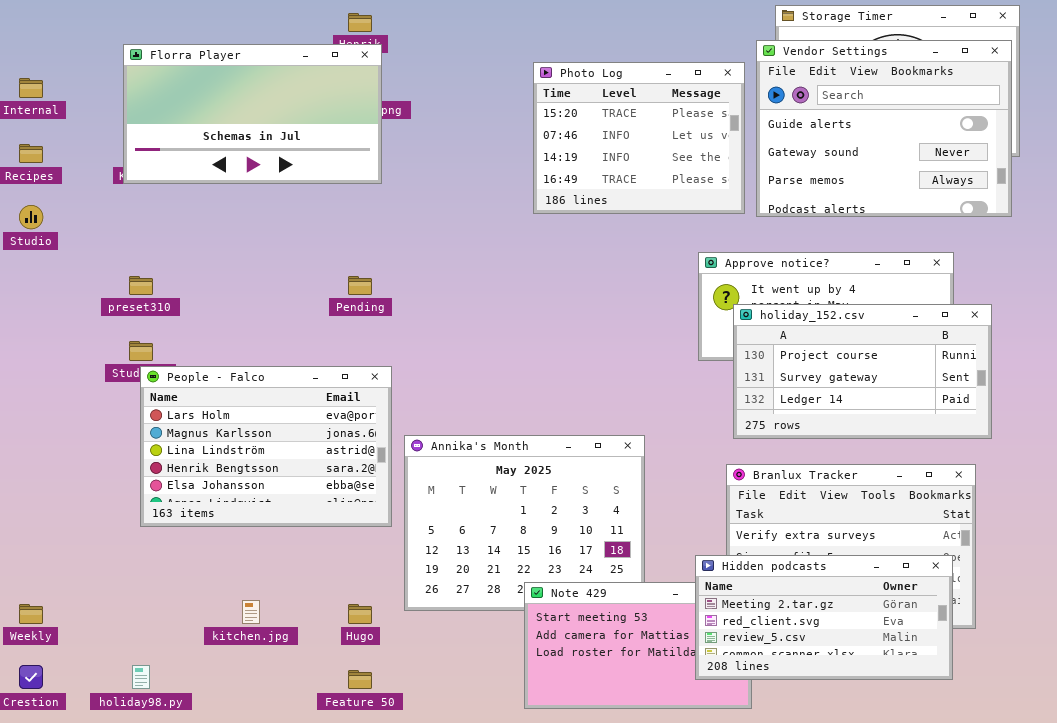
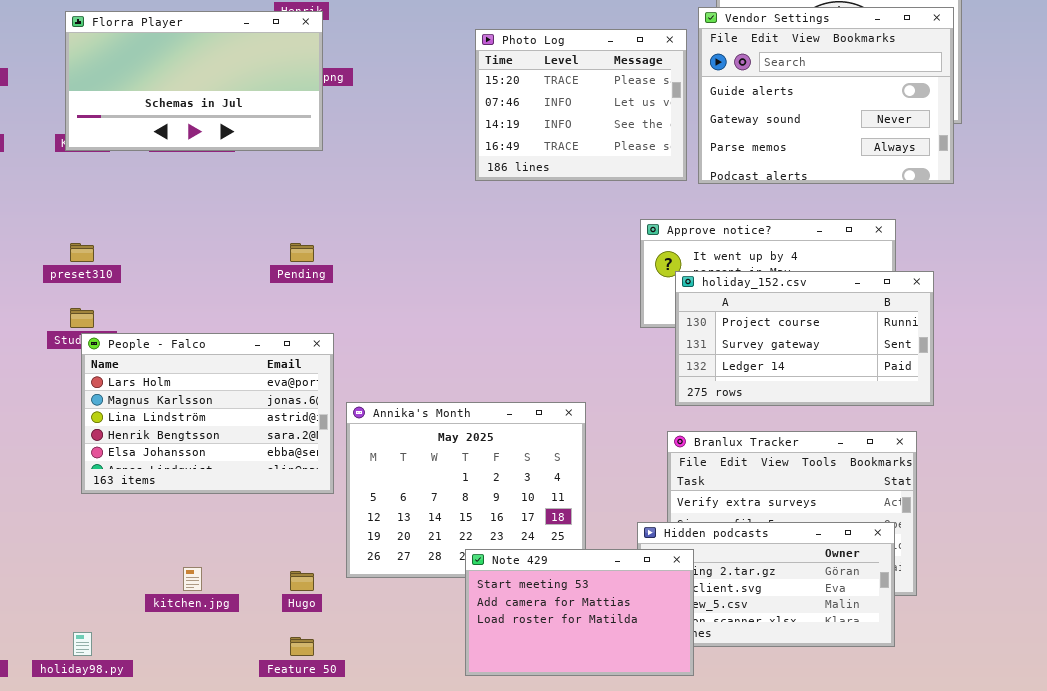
Note 429: [524,582,752,709] -> [465,549,694,676], raised

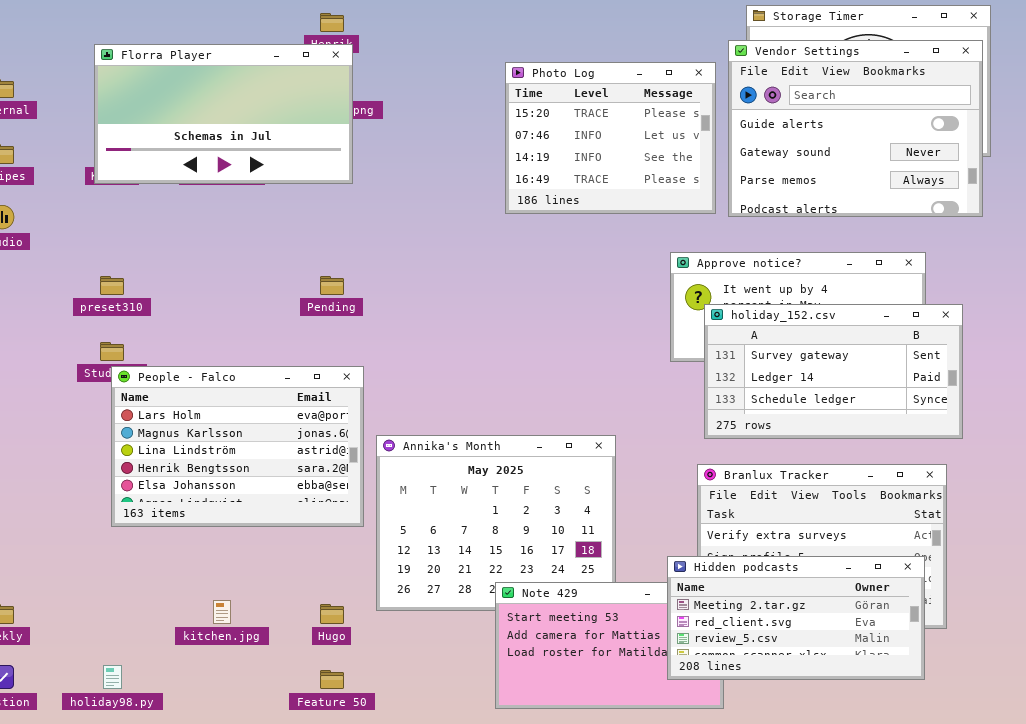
holiday_152.csv: [675,271,934,406] -> [704,304,963,439], scrolled down 1 row
Hidden podcasts: [637,522,895,647] -> [667,556,925,680], raised

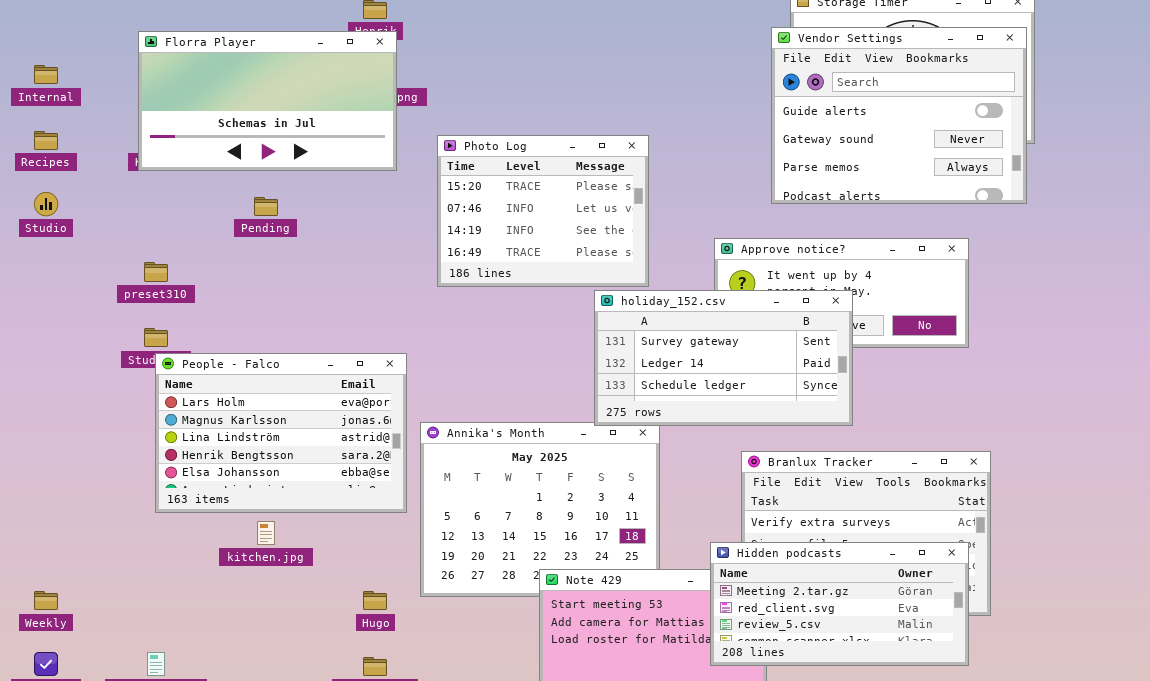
Photo Log: [505,62,716,214] -> [437,135,649,287], moved
Pending: [320,276,344,295] -> [254,197,278,216], moved
holiday_152.csv: [704,304,963,439] -> [594,290,853,426], moved
kitchen.jpg: [213,600,231,624] -> [257,521,275,545], moved

